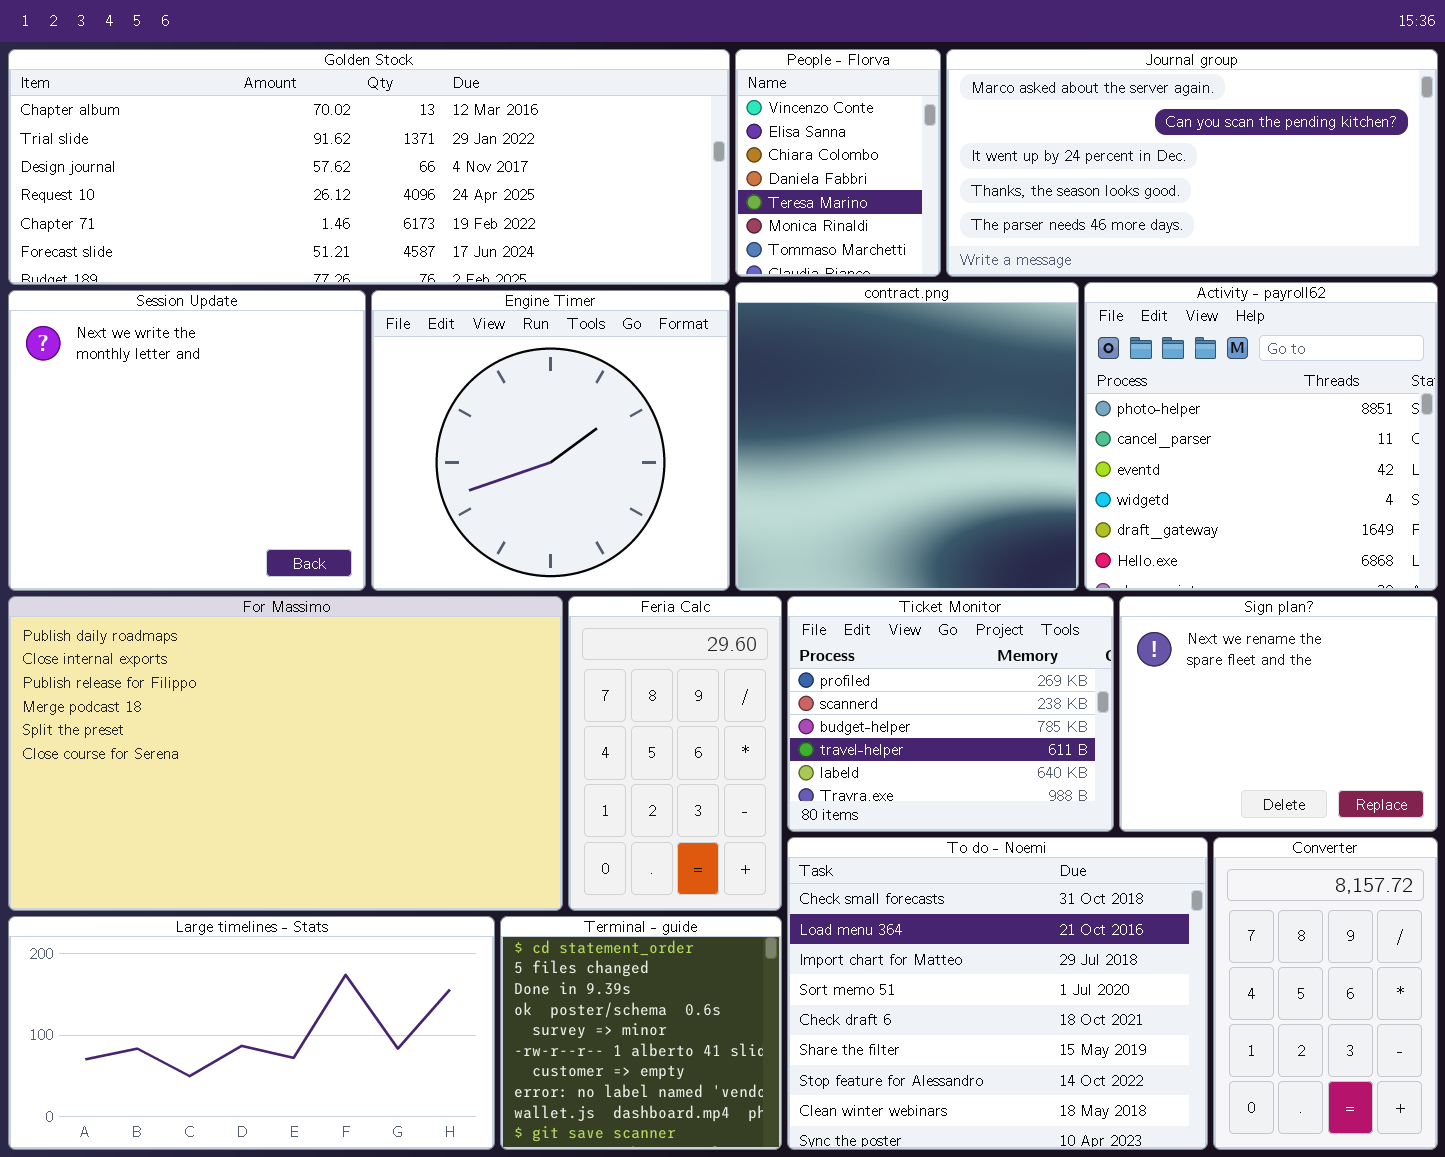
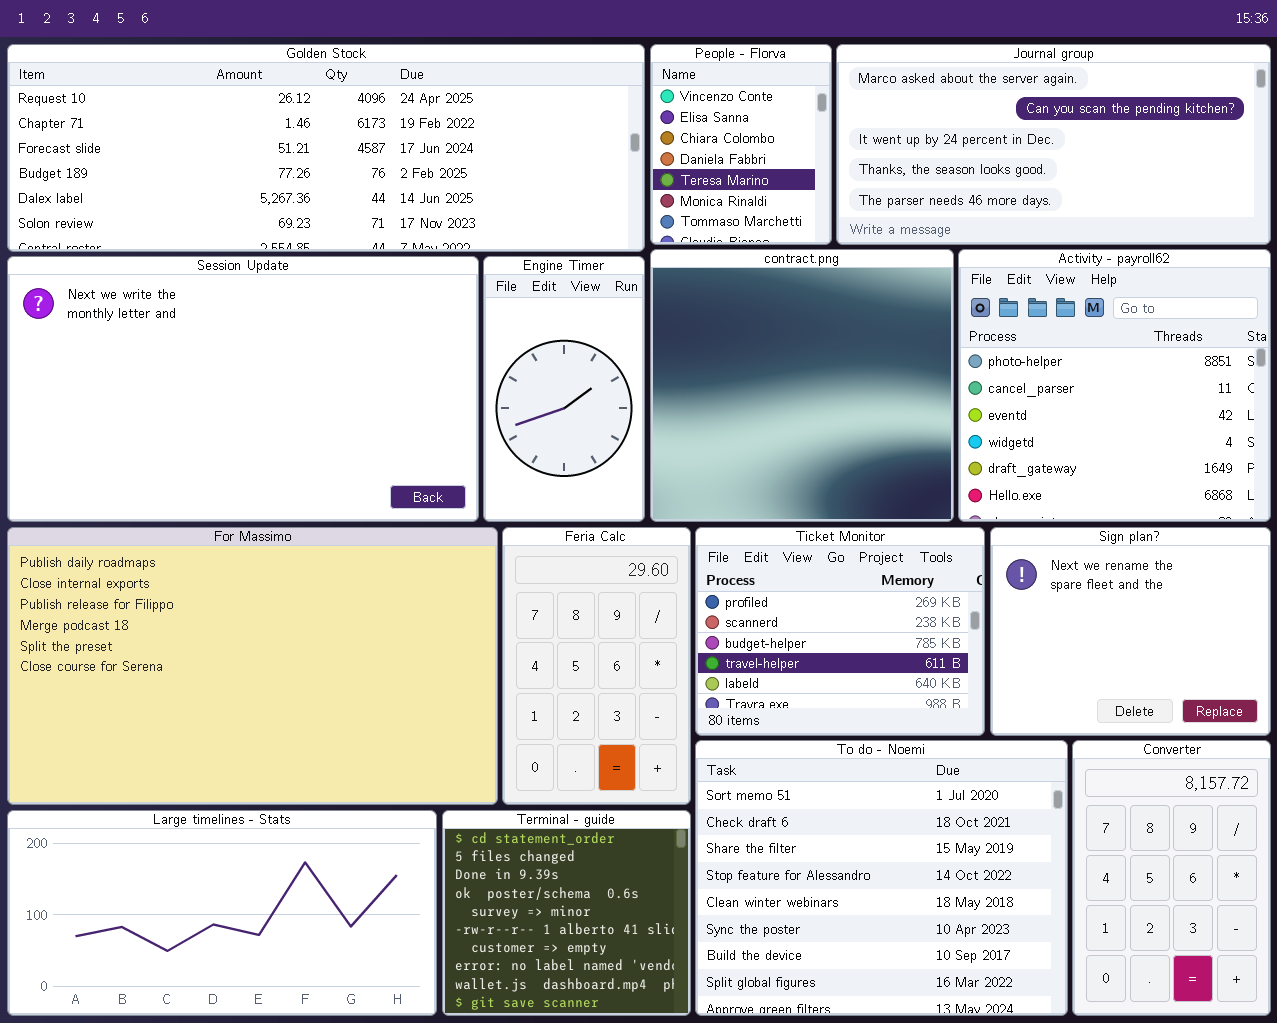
Golden Stock: [8,49,730,285] -> [7,44,645,252], scrolled down 3 rows
Session Update: [8,290,366,591] -> [7,256,479,522], resized
Engine Timer: [371,290,730,591] -> [483,256,645,522], resized
To do - Noemi: [787,837,1208,1150] -> [695,740,1068,1016], scrolled down 3 rows

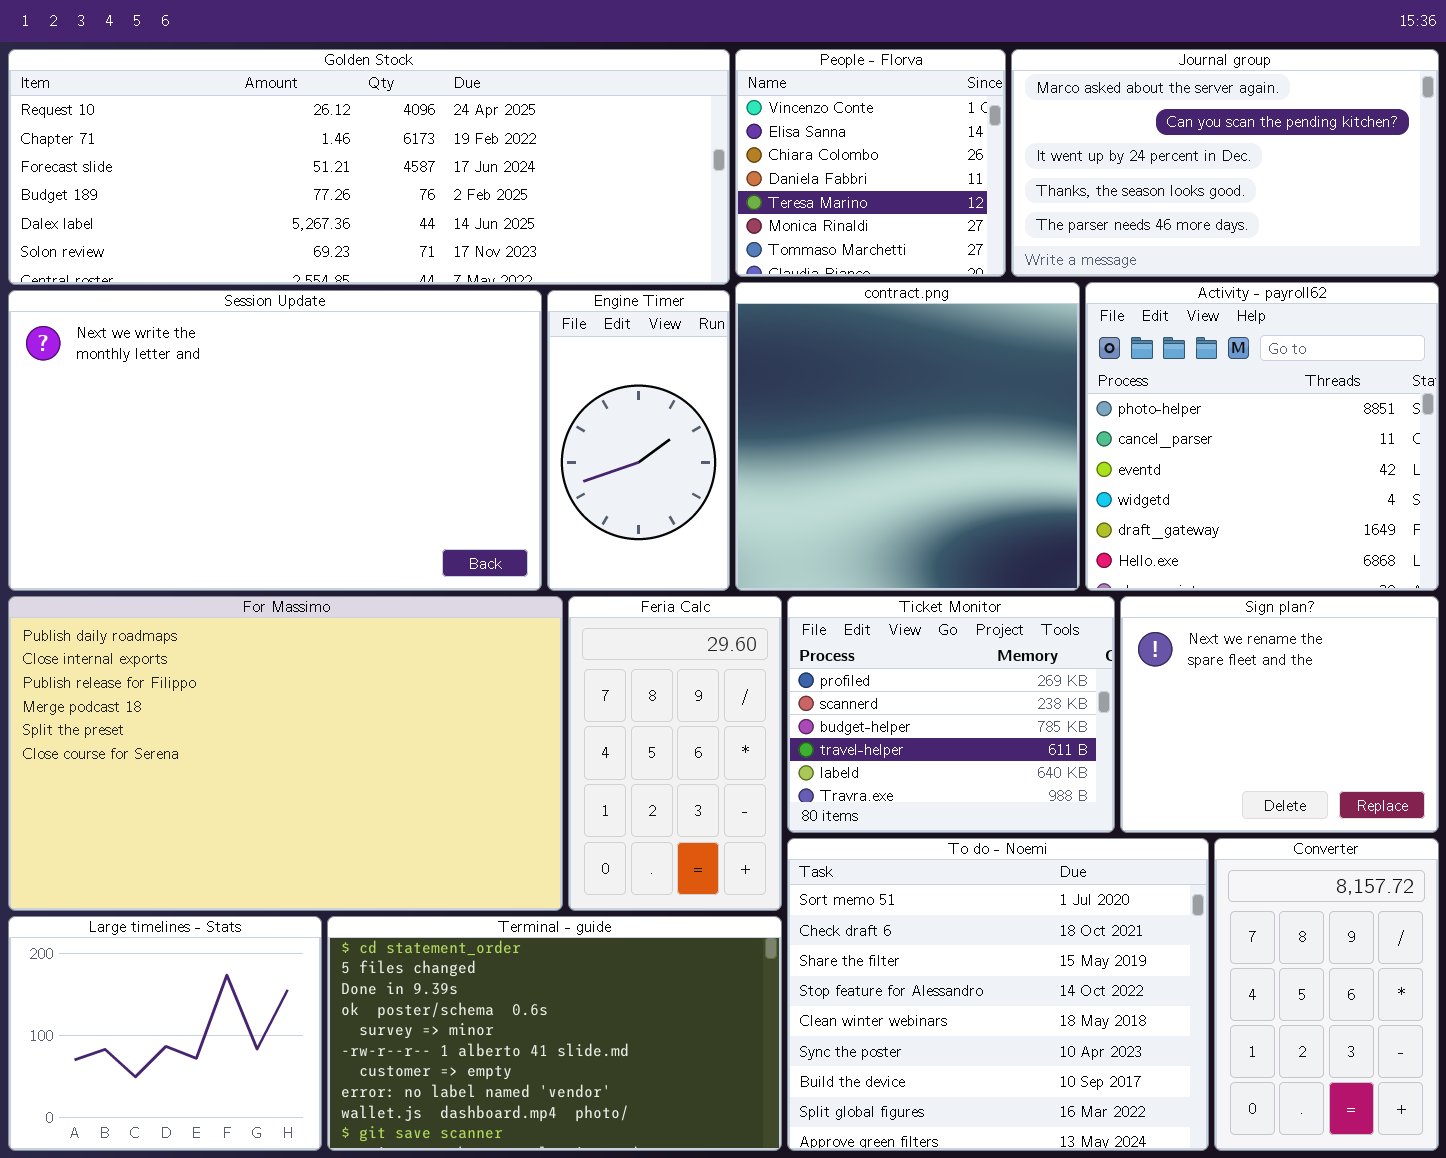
People - Florva: [650,44,832,245] -> [735,49,1006,277], resized
Journal group: [836,44,1271,245] -> [1011,49,1439,277], resized
Large timelines - Stats: [7,810,437,1016] -> [8,916,322,1151], resized
Terminal - guide: [442,810,691,1016] -> [327,916,782,1151], resized

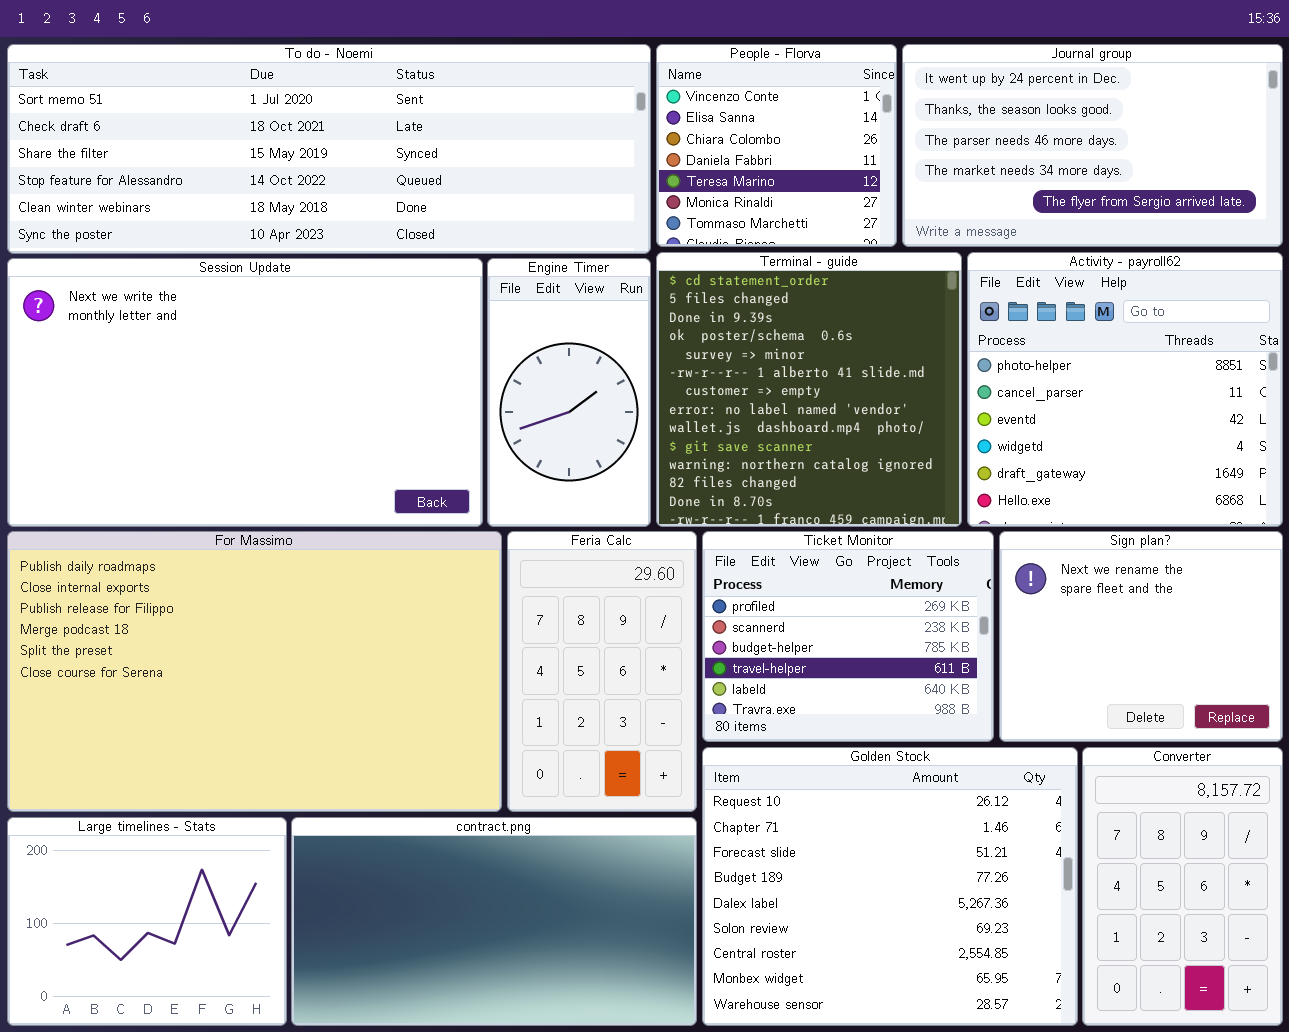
Golden Stock: [8,49,730,285] -> [702,747,1078,1026], moved, resized
Journal group: [1011,49,1439,277] -> [902,44,1283,247], scrolled down 2 rows
contract.png: [735,282,1080,591] -> [291,817,697,1026], moved, resized
To do - Noemi: [787,838,1209,1151] -> [7,44,651,254], moved, resized
Terminal - guide: [327,916,782,1151] -> [656,252,962,527], moved, resized

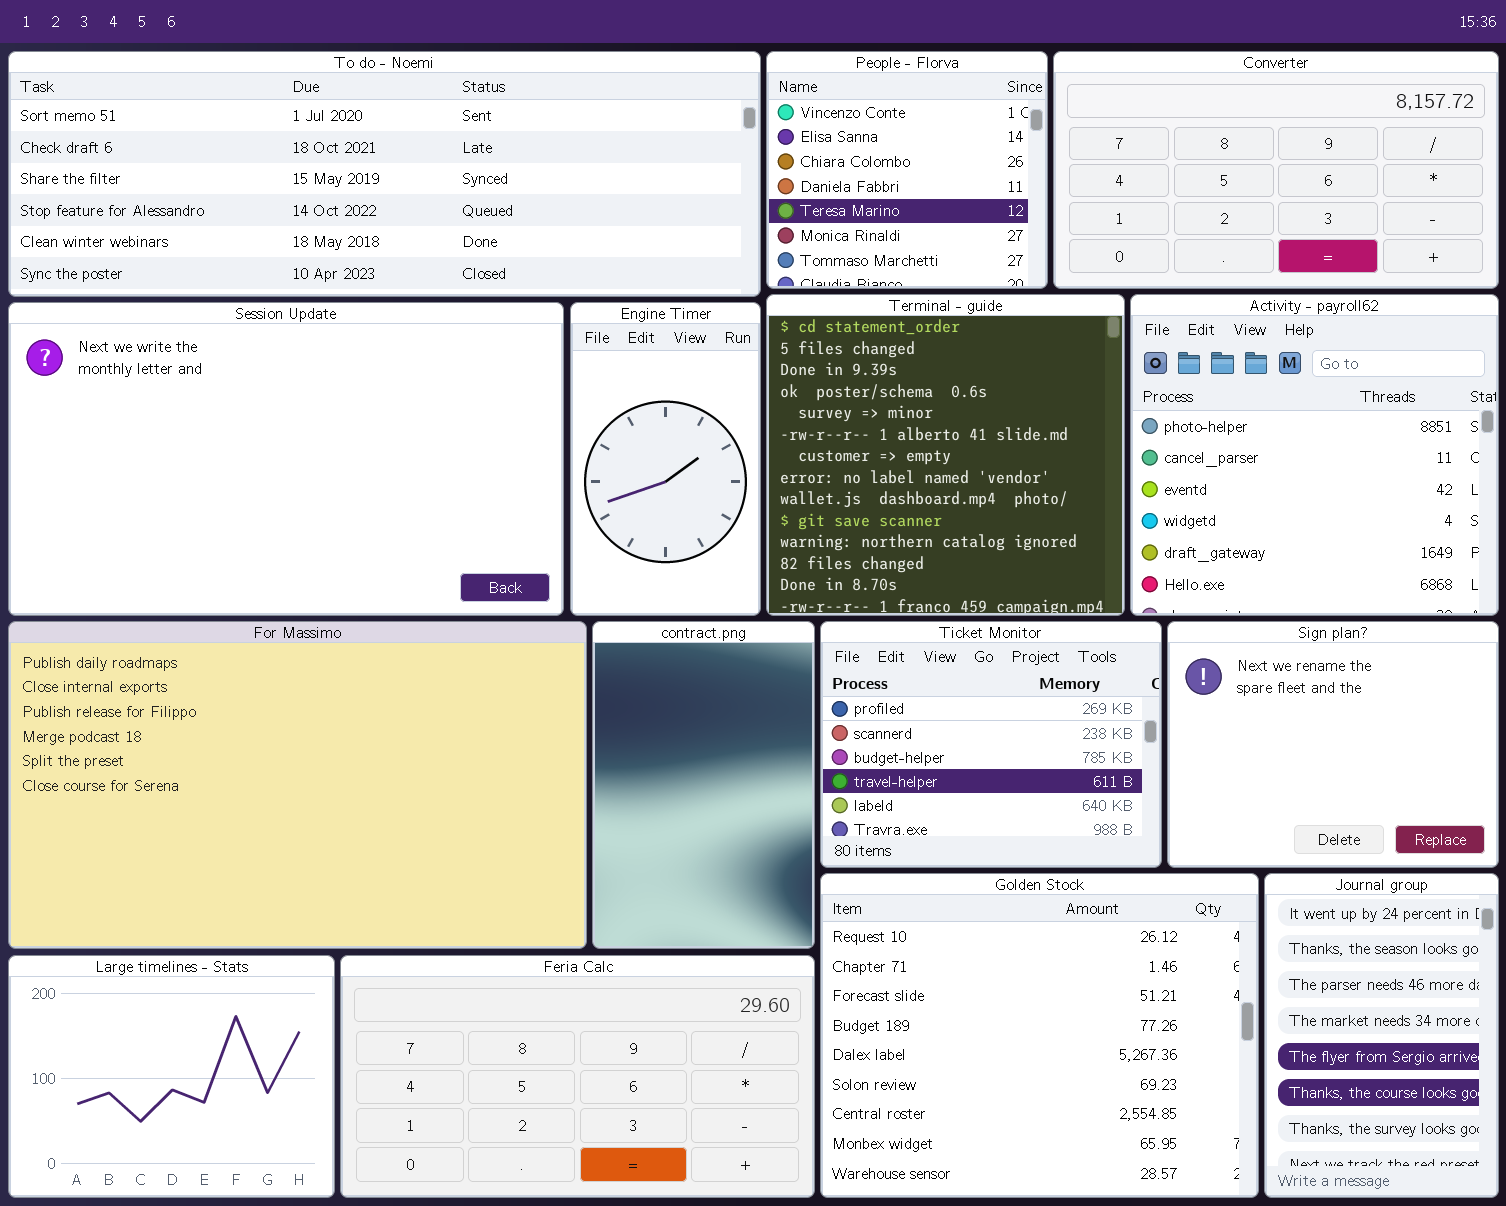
Journal group: [902,44,1283,247] -> [1264,873,1499,1198], moved, resized
Feria Calc: [507,531,697,812] -> [340,955,815,1198], moved, resized
Converter: [1082,747,1283,1026] -> [1053,51,1499,289], moved, resized
contract.png: [291,817,697,1026] -> [592,621,815,949], moved, resized

